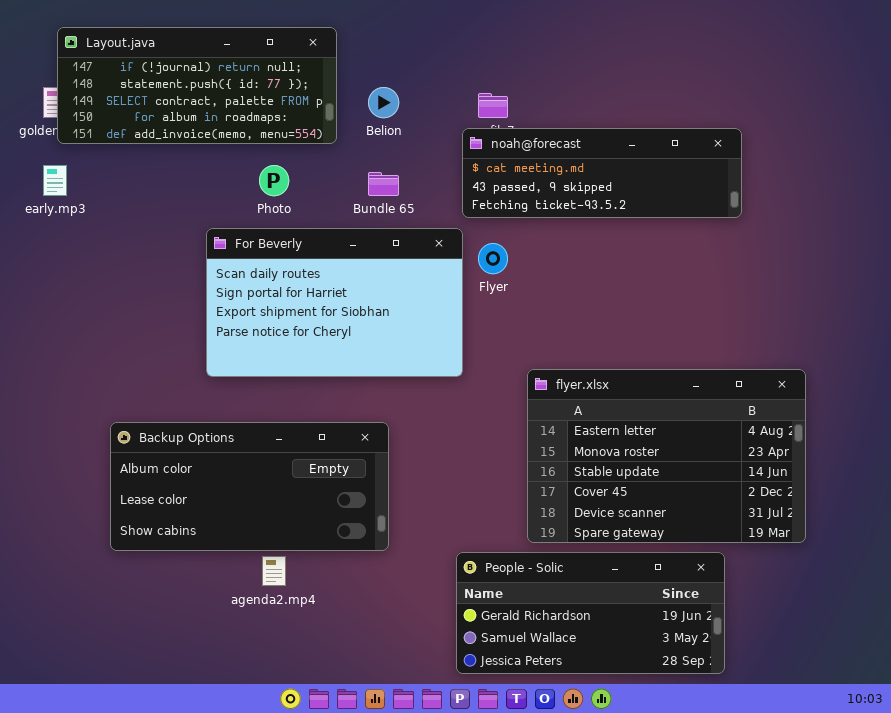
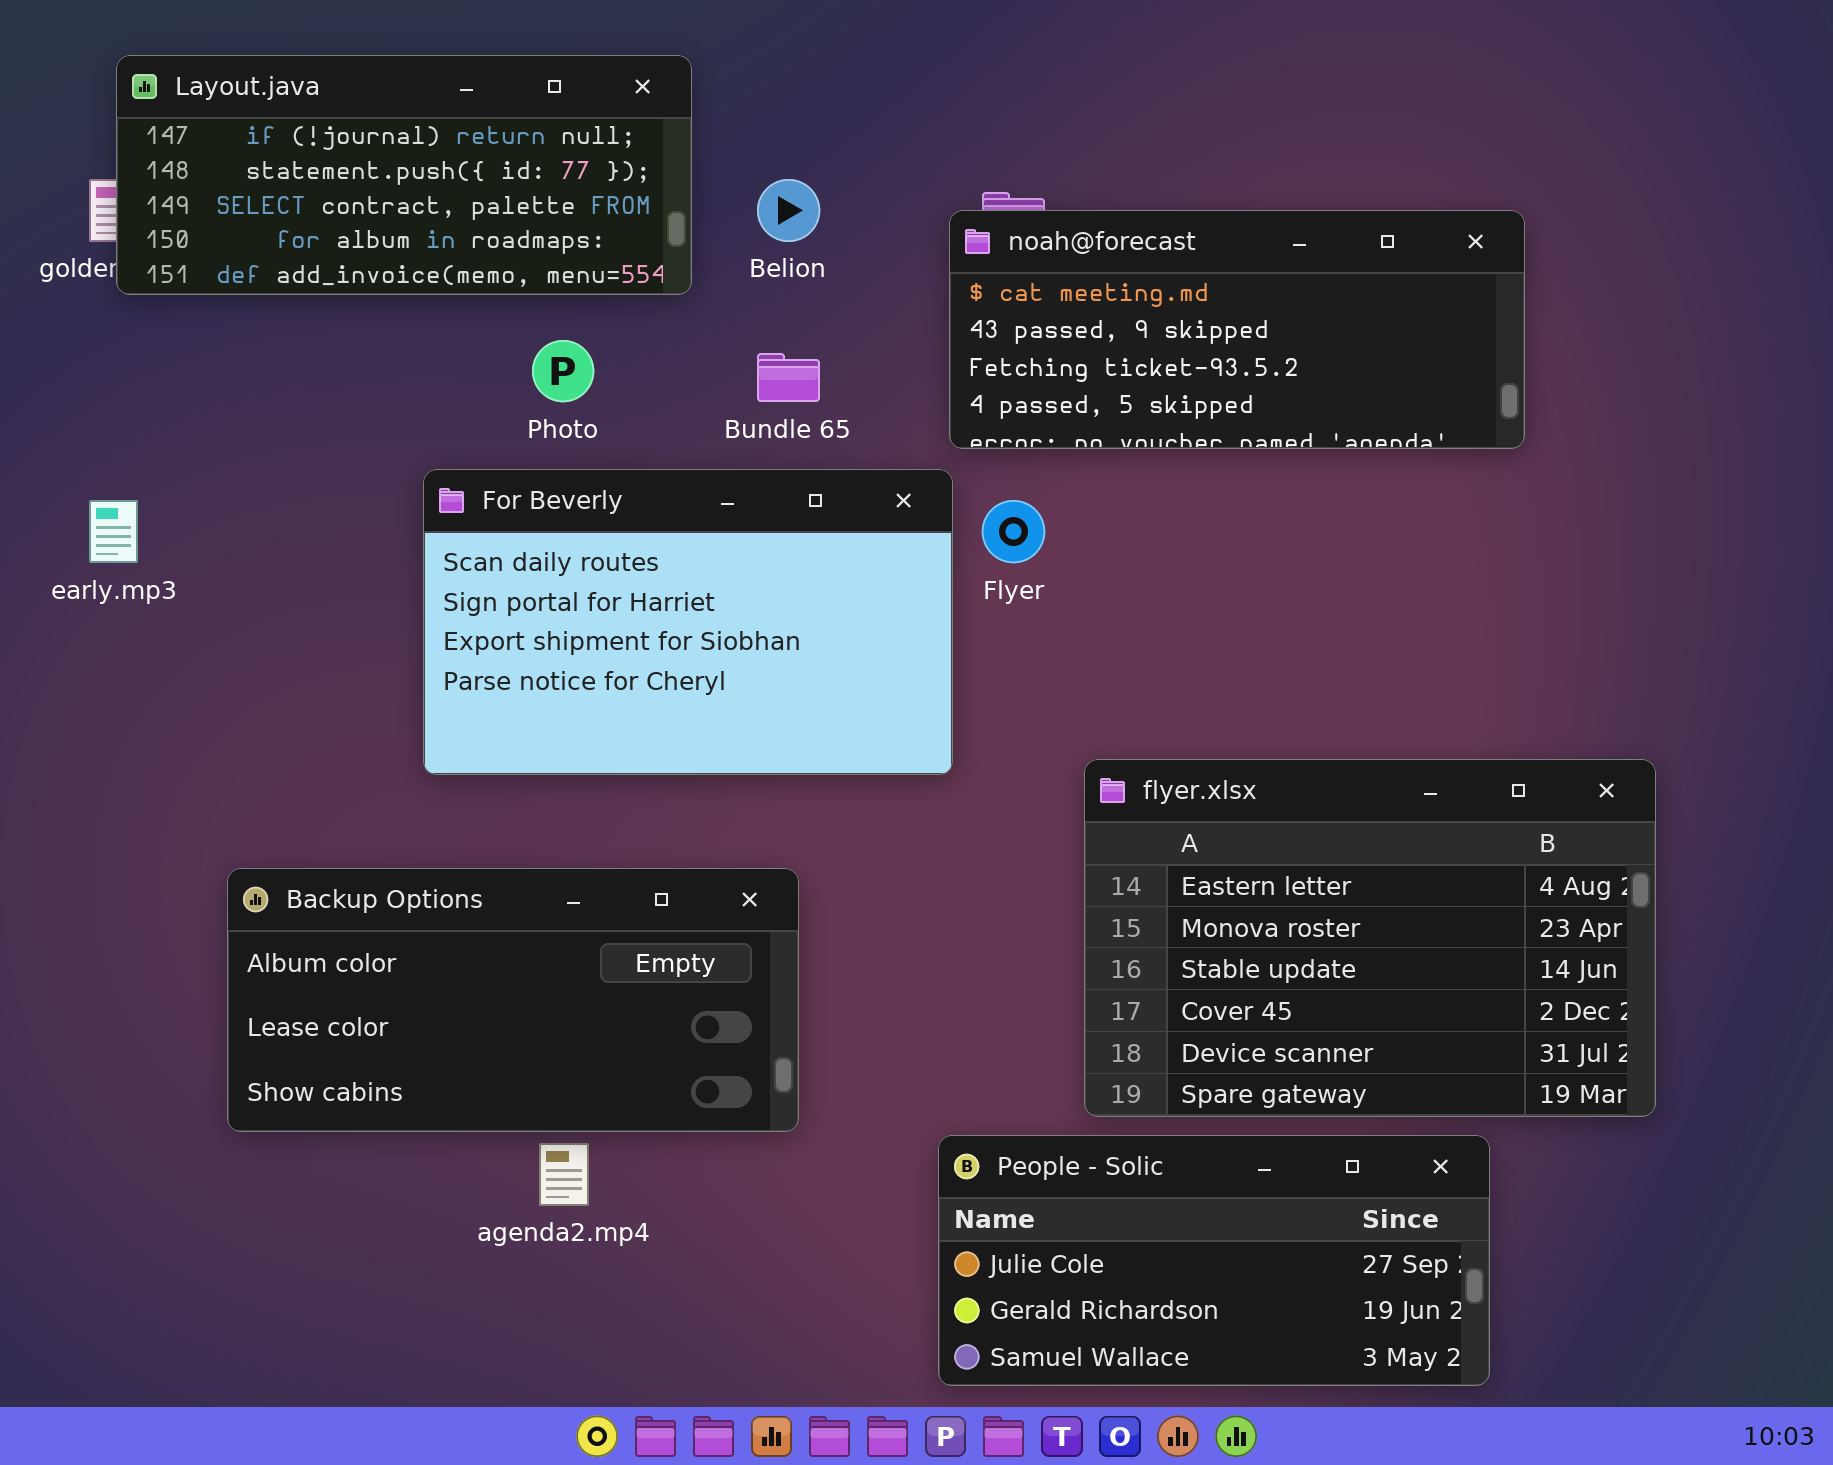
noah@forecast: [462,128,742,218] -> [949,210,1525,449], resized
early.mp3: [43,165,67,196] -> [89,500,138,563], moved
People - Solic: [456,552,725,674] -> [938,1135,1490,1386], scrolled up 1 row

